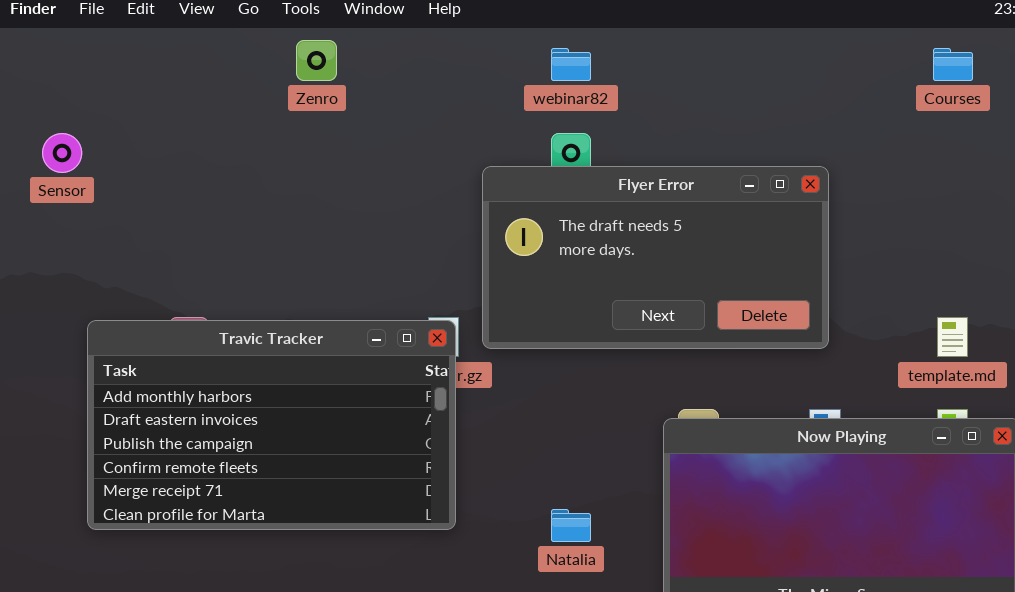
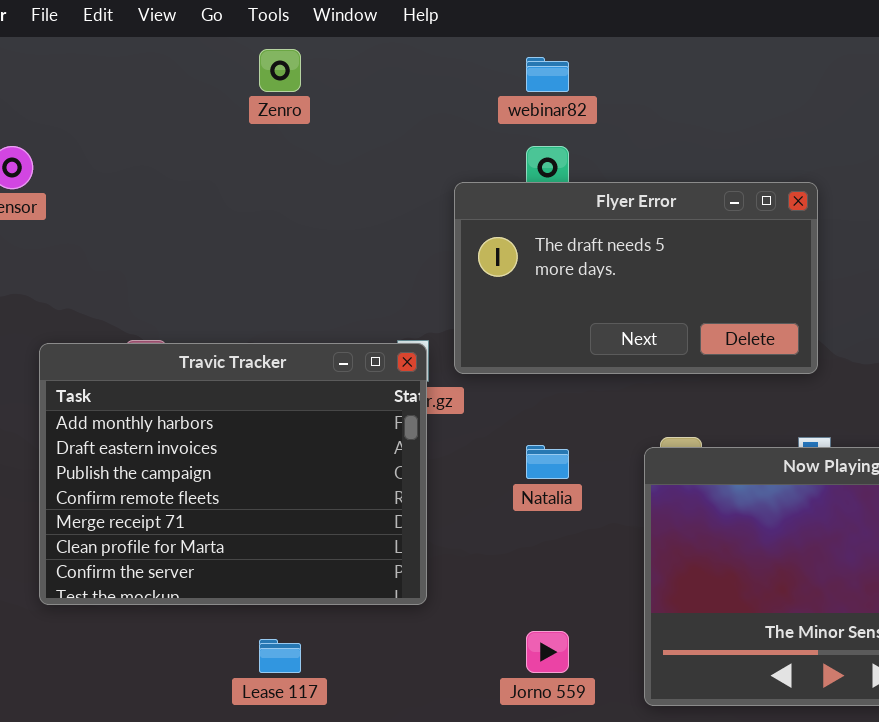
Travic Tracker: [87,320,456,530] -> [39,343,427,605], resized
Natalia: [551,509,591,542] -> [526,445,569,479], moved

